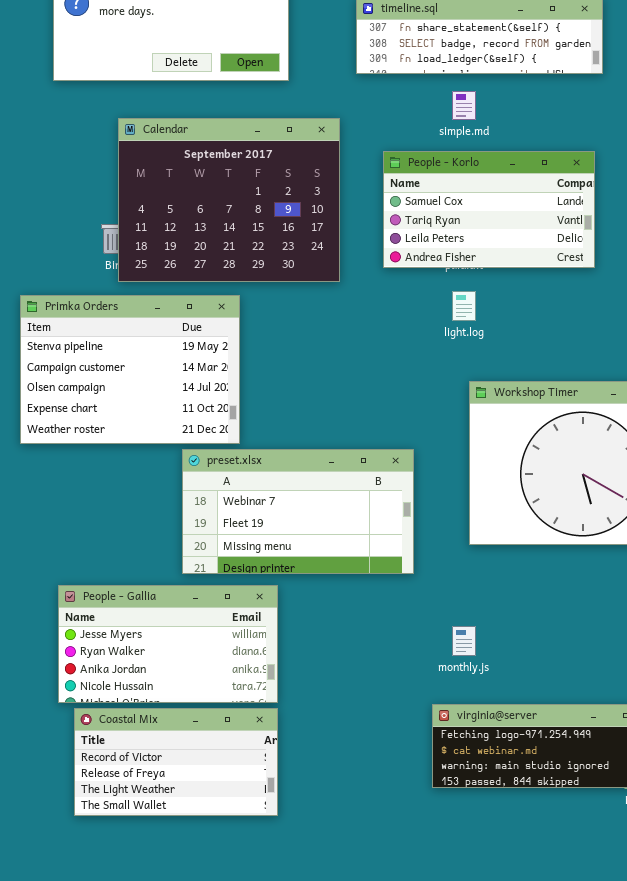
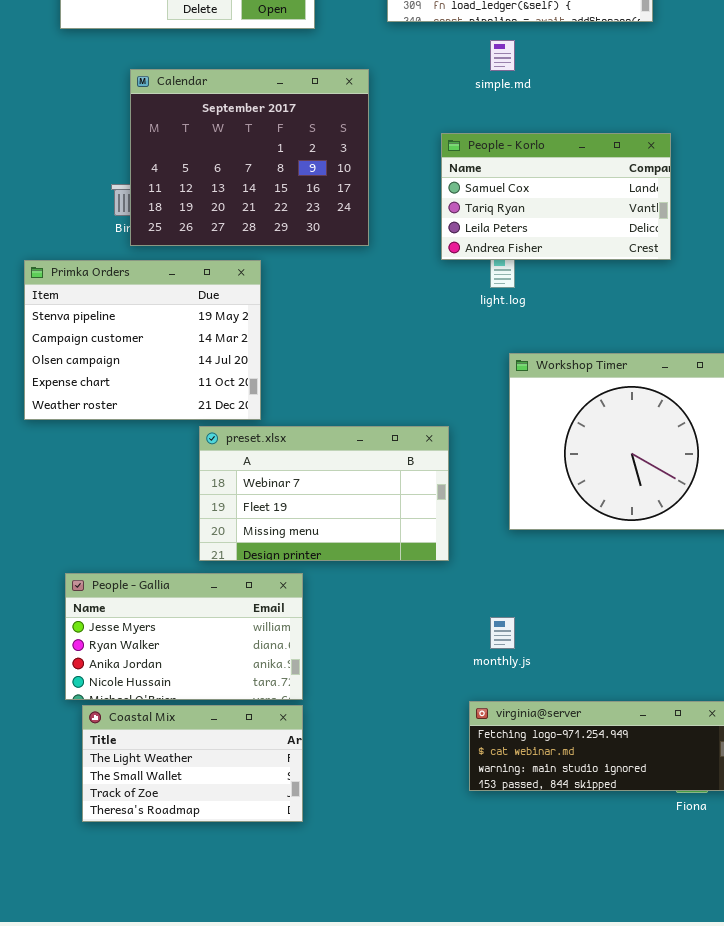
People - Korlo: [383,151,595,268] -> [441,133,671,260], moved
Coastal Mix: [74,708,278,816] -> [82,705,303,822], scrolled down 2 rows

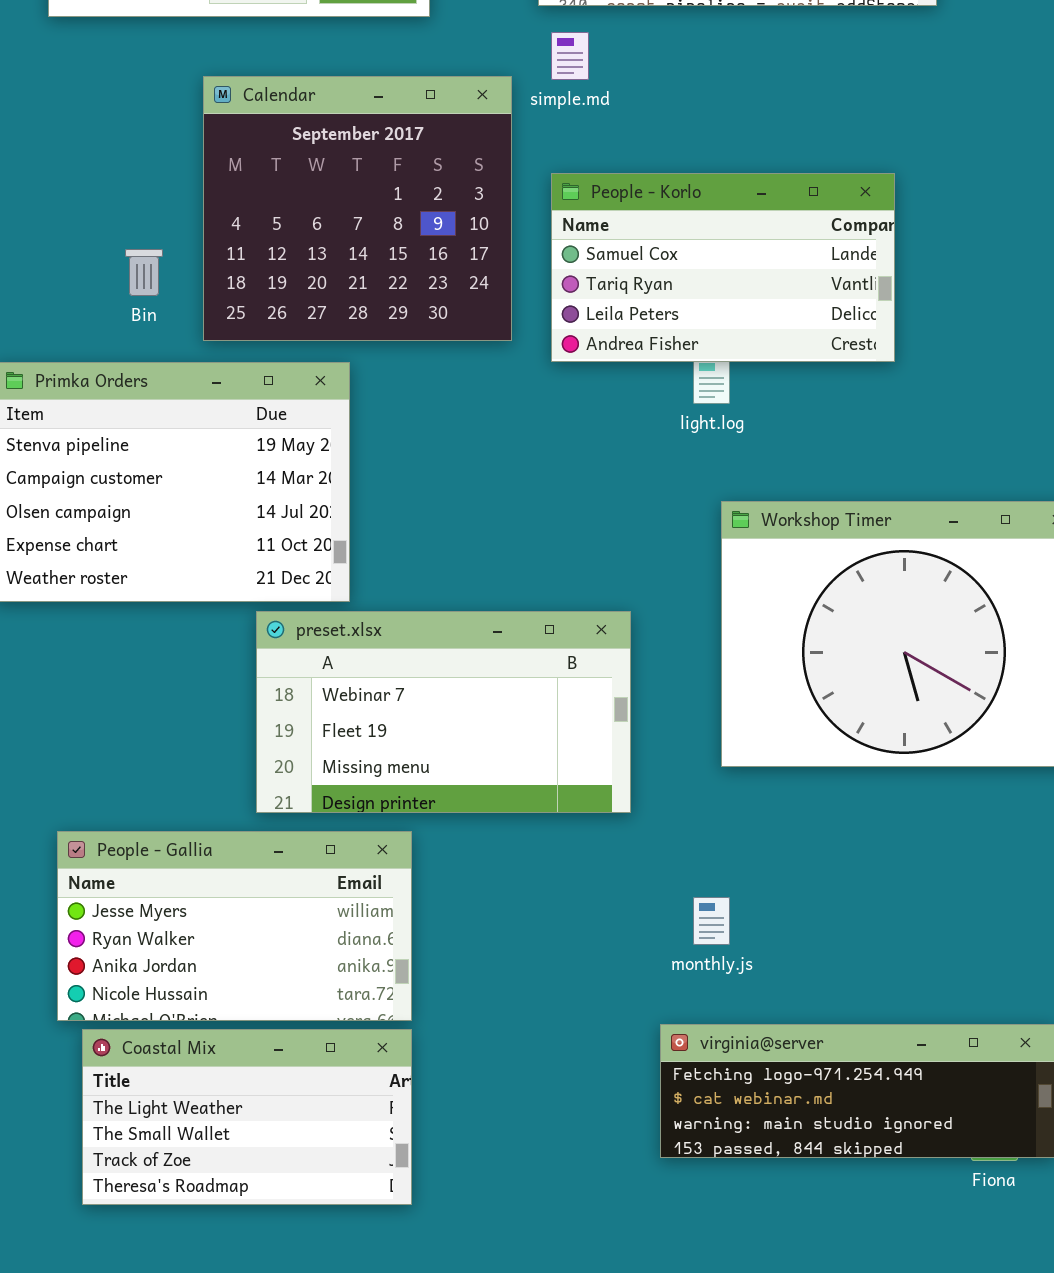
simple.md: [490,40,515,71] -> [551,32,589,80], moved
Calendar: [130,69,369,246] -> [203,76,512,341], resized
People - Korlo: [441,133,671,260] -> [551,173,895,362], moved

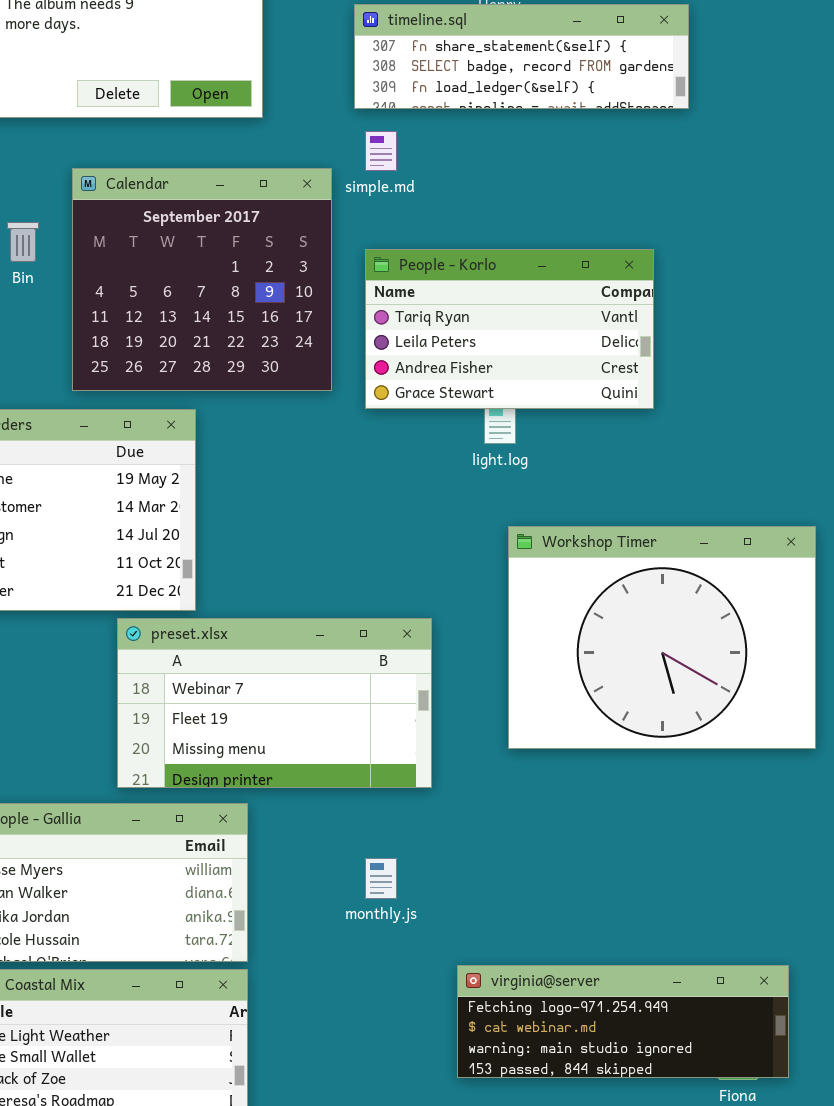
People - Korlo: [551,173,895,362] -> [365,249,654,409], scrolled down 1 row
Bin: [125,249,163,296] -> [7,222,39,262], moved
monthly.js: [693,897,730,945] -> [365,858,397,899], moved

